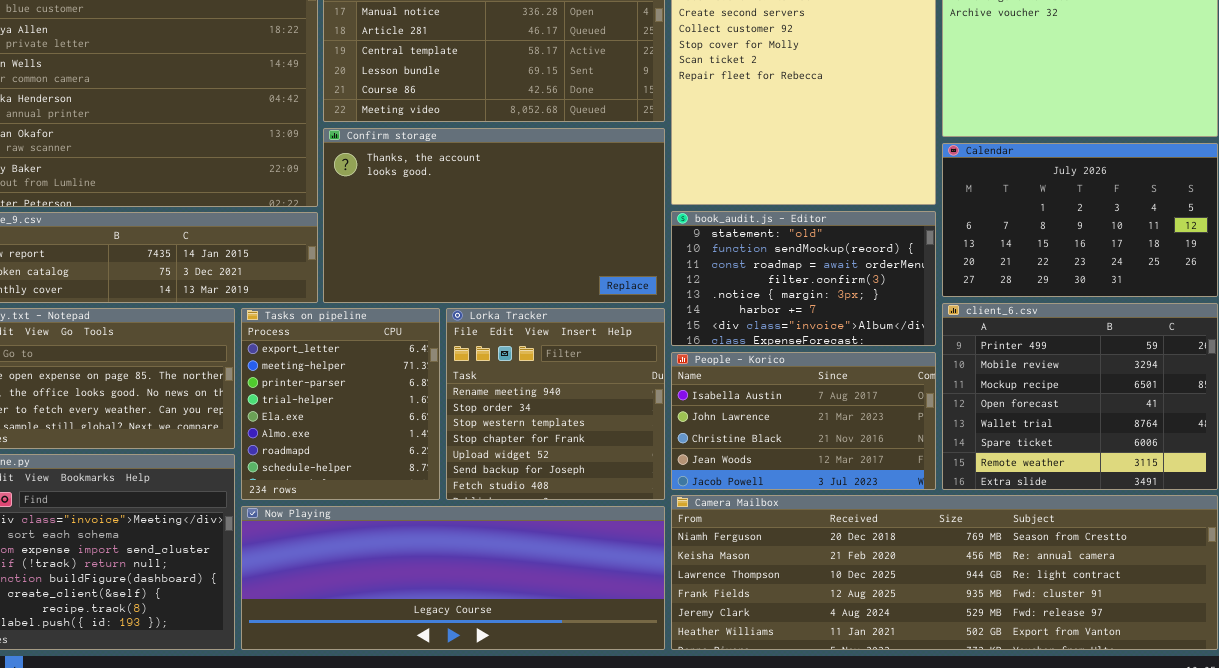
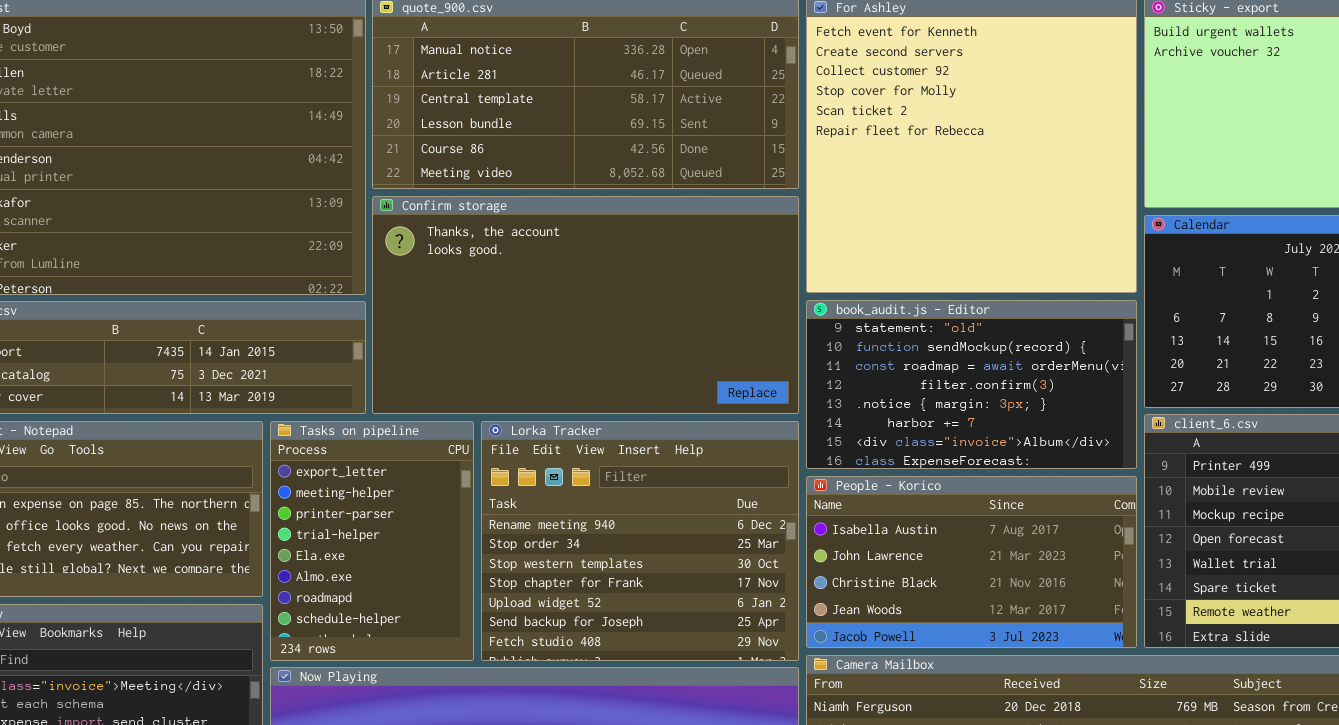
Tasks on pipeline: [241,308,440,500] -> [270,421,474,661], resized
Lorka Tracker: [446,308,665,500] -> [481,421,799,661], resized

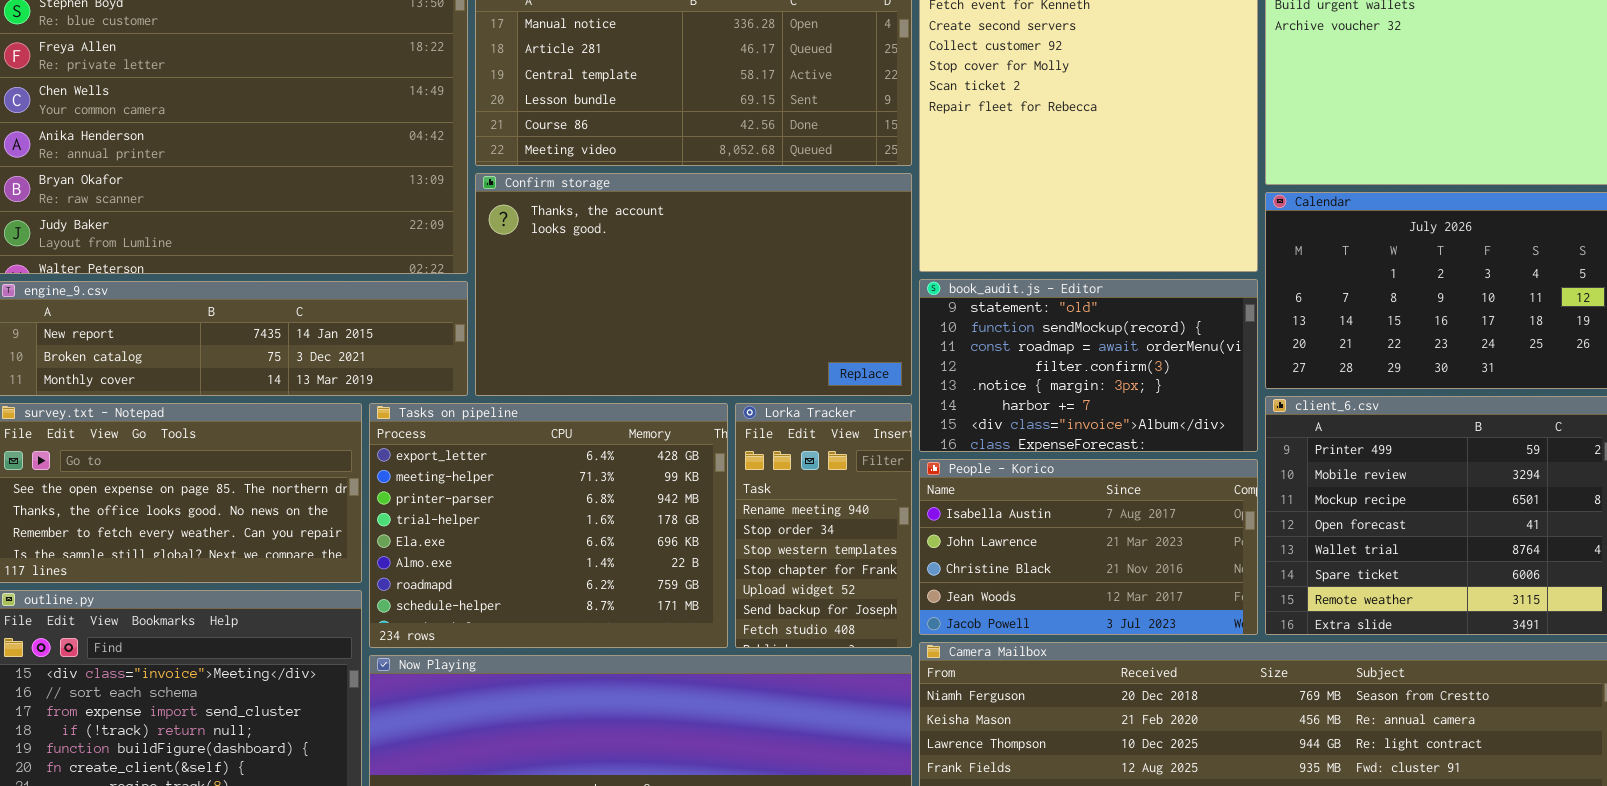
Tasks on pipeline: [270,421,474,661] -> [369,403,728,648], resized
Lorka Tracker: [481,421,799,661] -> [735,403,912,648], resized

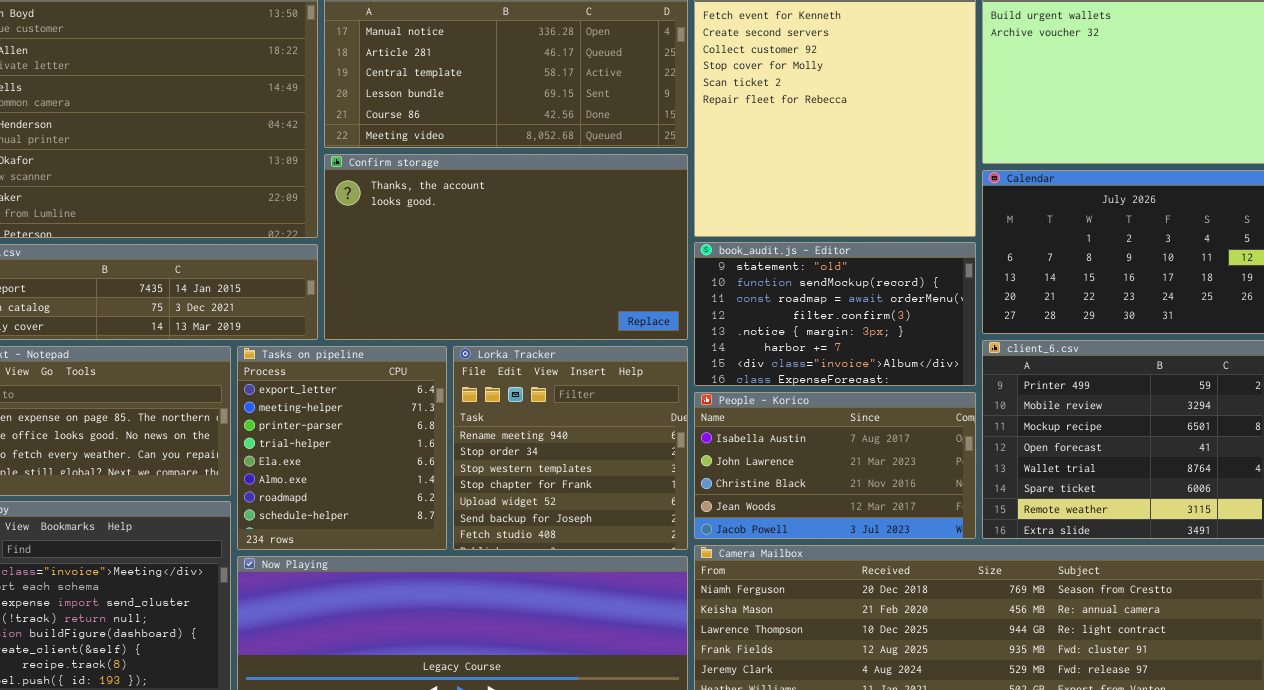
Tasks on pipeline: [369,403,728,648] -> [237,346,447,550], resized
Lorka Tracker: [735,403,912,648] -> [453,346,688,550], resized

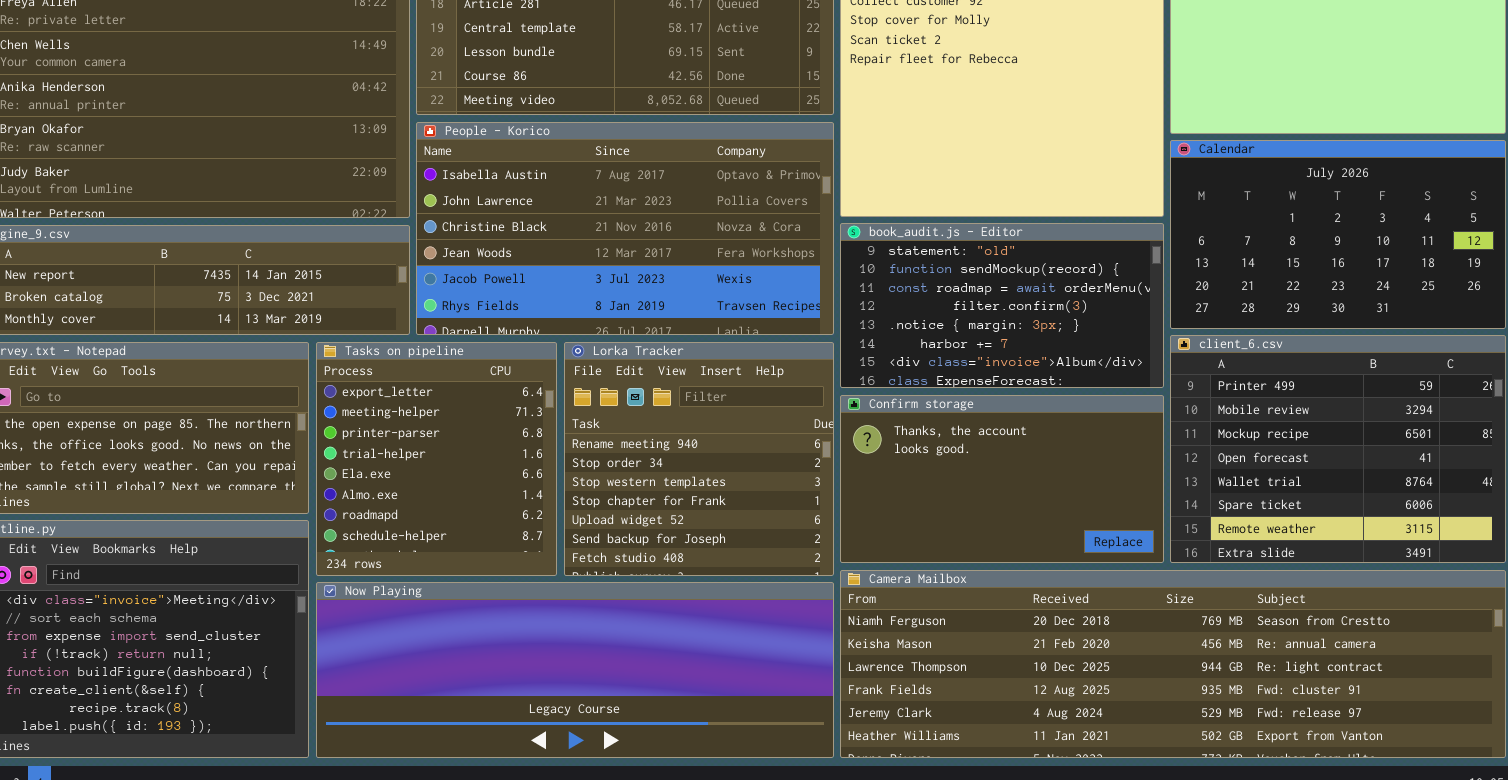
Confirm storage: [324,154,688,340] -> [840,395,1164,563], moved, resized
People - Korico: [694,392,976,539] -> [416,122,834,335], moved, resized

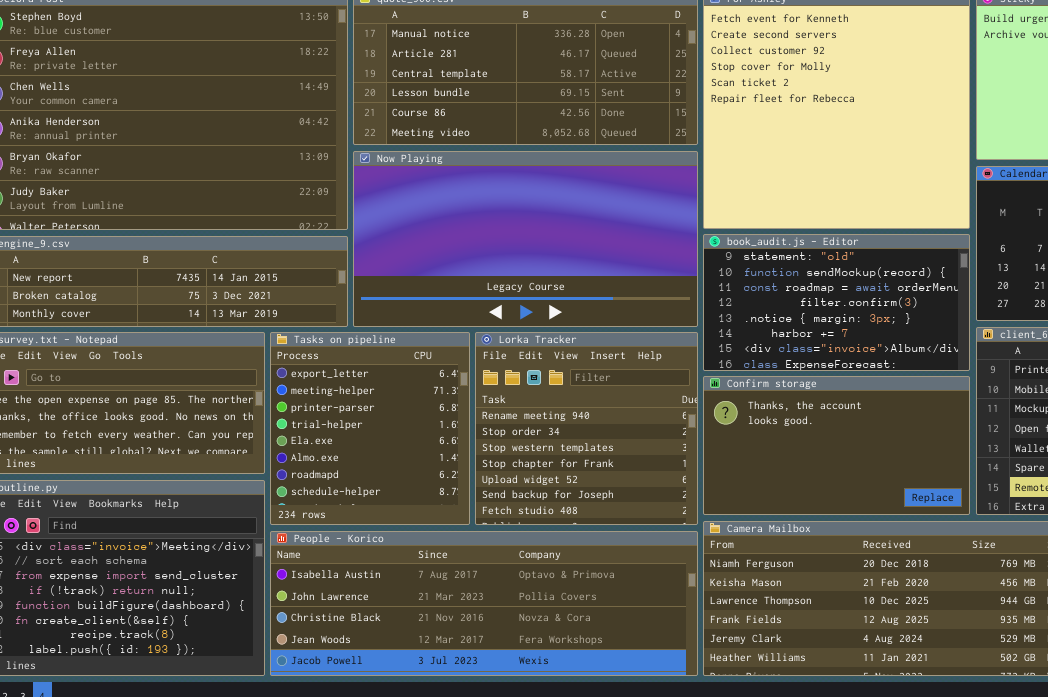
People - Korico: [416,122,834,335] -> [270,531,698,676], moved, resized
Now Playing: [316,582,834,758] -> [353,151,698,327], moved, resized

